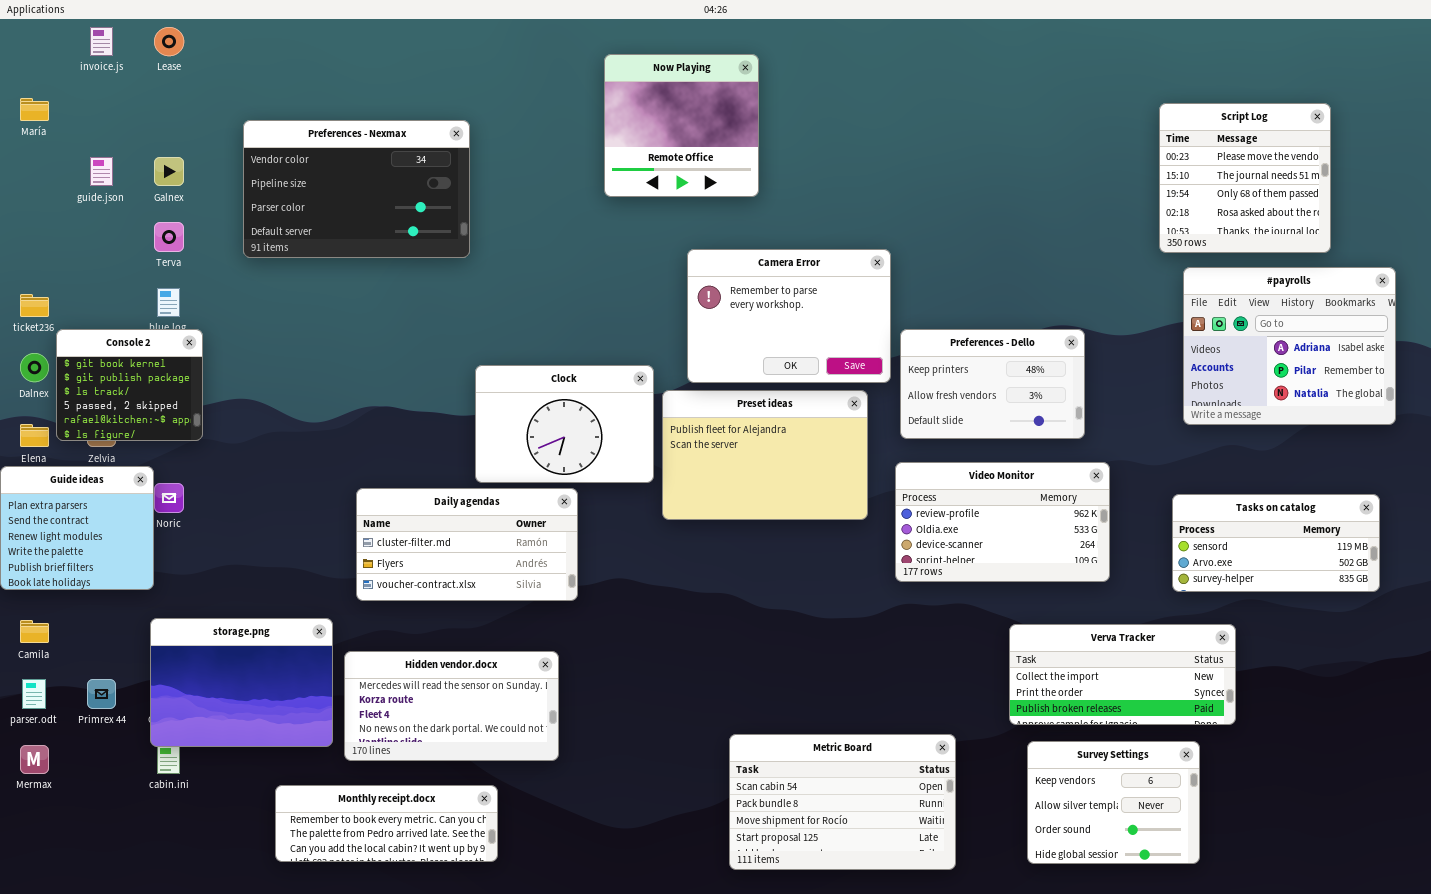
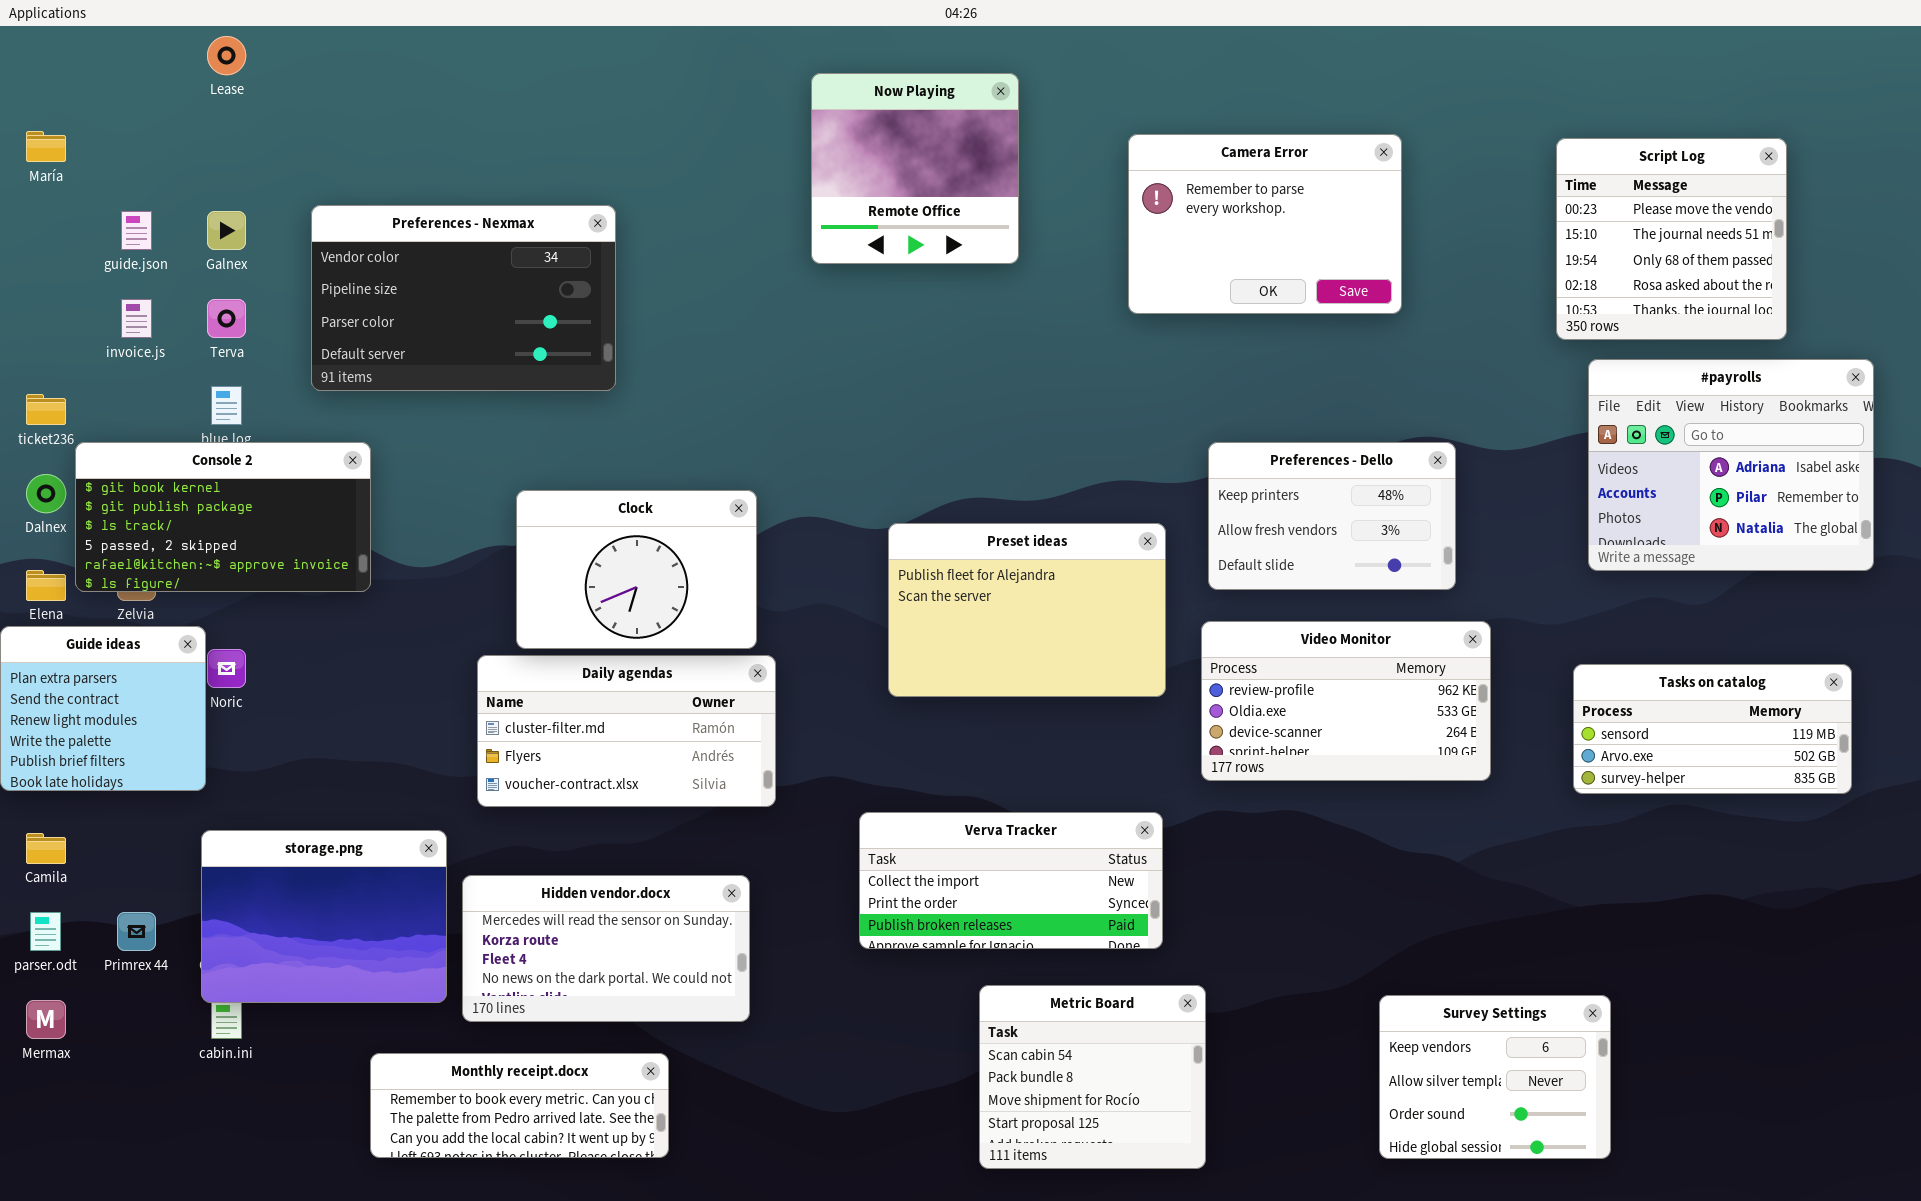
invoice.js: [90,27,113,56] -> [121,299,152,338], moved
Preferences - Nexmax: [243,120,470,258] -> [311,205,616,391], moved
Camera Error: [687,249,891,383] -> [1128,134,1402,314], moved
Console 2: [56,329,203,441] -> [75,442,371,592], resized
Clock: [475,365,654,483] -> [516,490,757,649], moved
Verva Tracker: [1009,624,1236,725] -> [859,812,1163,949], moved
Metric Board: [729,734,956,870] -> [979,985,1206,1169], resized

